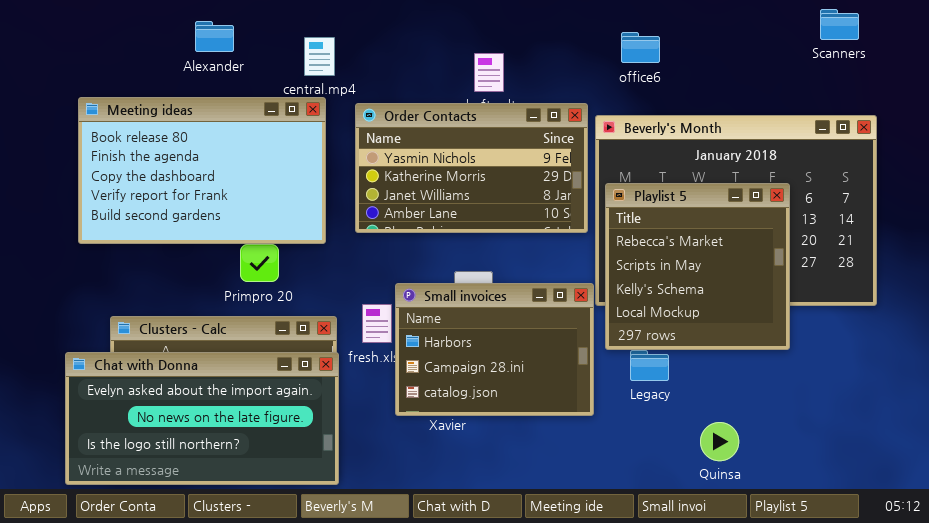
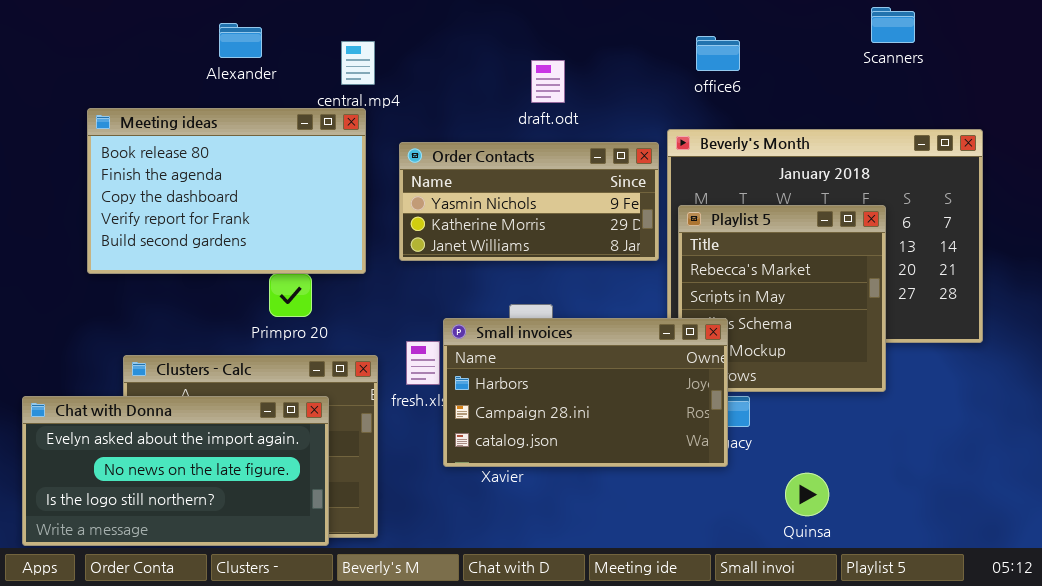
Scanners: [820,9,859,40] -> [871,7,915,43], moved
Order Contacts: [355,103,588,233] -> [399,142,659,261], resized
Small invoices: [395,283,594,416] -> [443,318,728,467], resized
Chat with Donna: [65,352,339,485] -> [22,396,329,546], moved

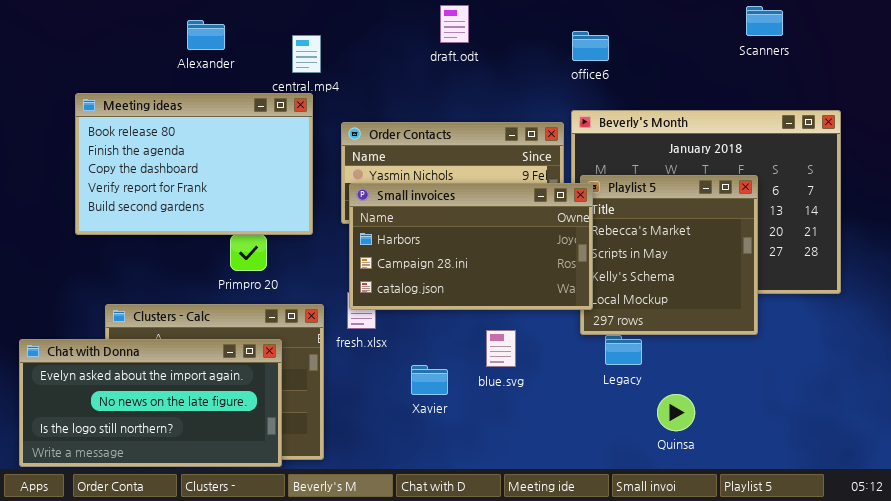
office6: [696,36,740,71] -> [572,31,609,61], moved
draft.odt: [531,60,565,103] -> [440,5,469,43], moved
Small invoices: [443,318,728,467] -> [349,183,593,310], moved
Quinsa: [785,473,829,516] -> [657,394,695,431], moved

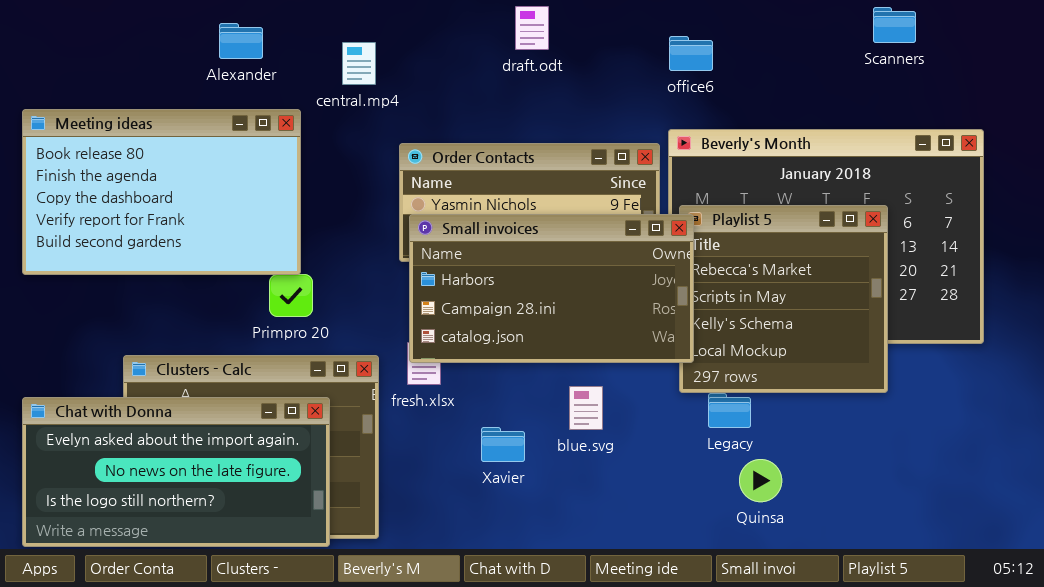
Meeting ideas: [75,93,313,235] -> [22,109,301,275], moved
Quinsa: [657,394,695,431] -> [739,459,782,502], moved

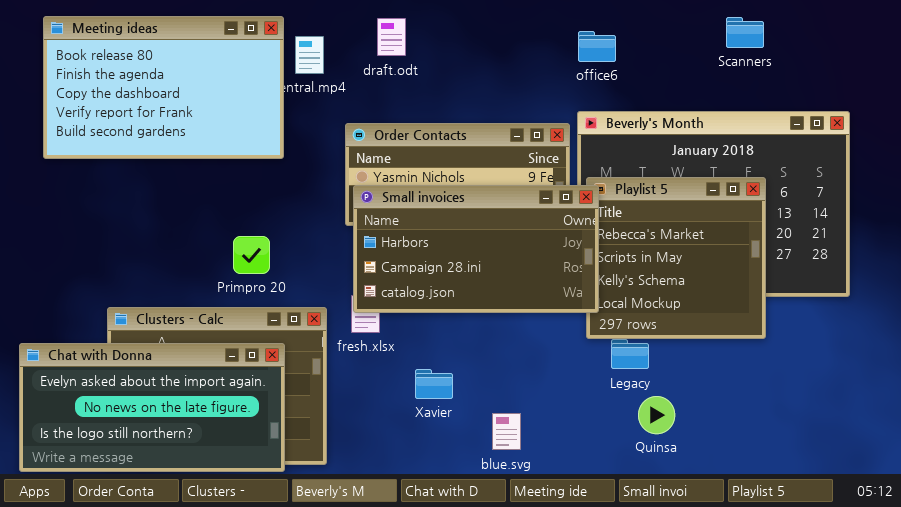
draft.odt: [515,6,549,50] -> [377,18,406,56], moved
Scanners: [873,7,916,43] -> [726,17,764,48], moved
Meeting ideas: [22,109,301,275] -> [43,16,284,159], moved
blue.svg: [569,386,603,430] -> [492,413,521,450], moved

